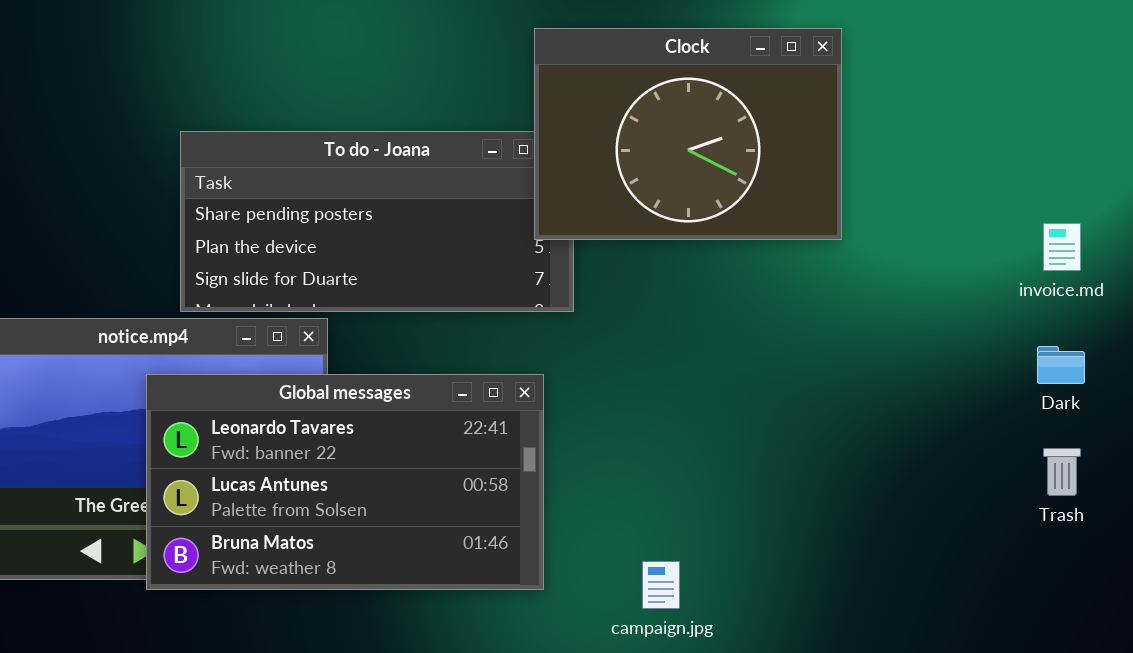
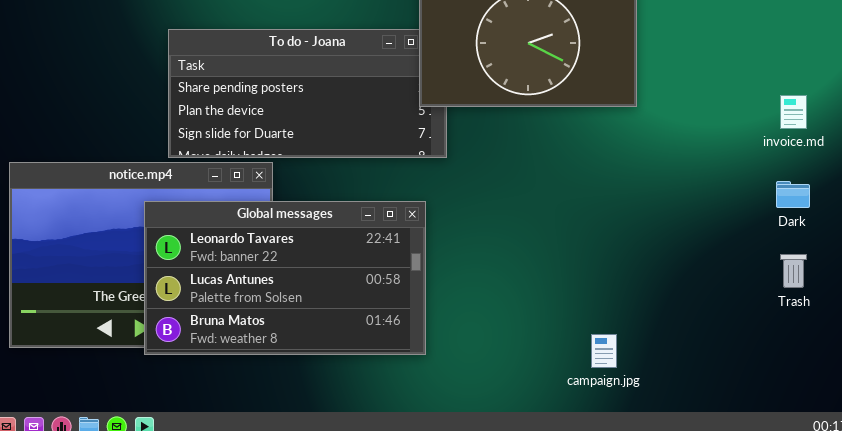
campaign.jpg: [642,561,680,609] -> [591,334,617,368], moved

